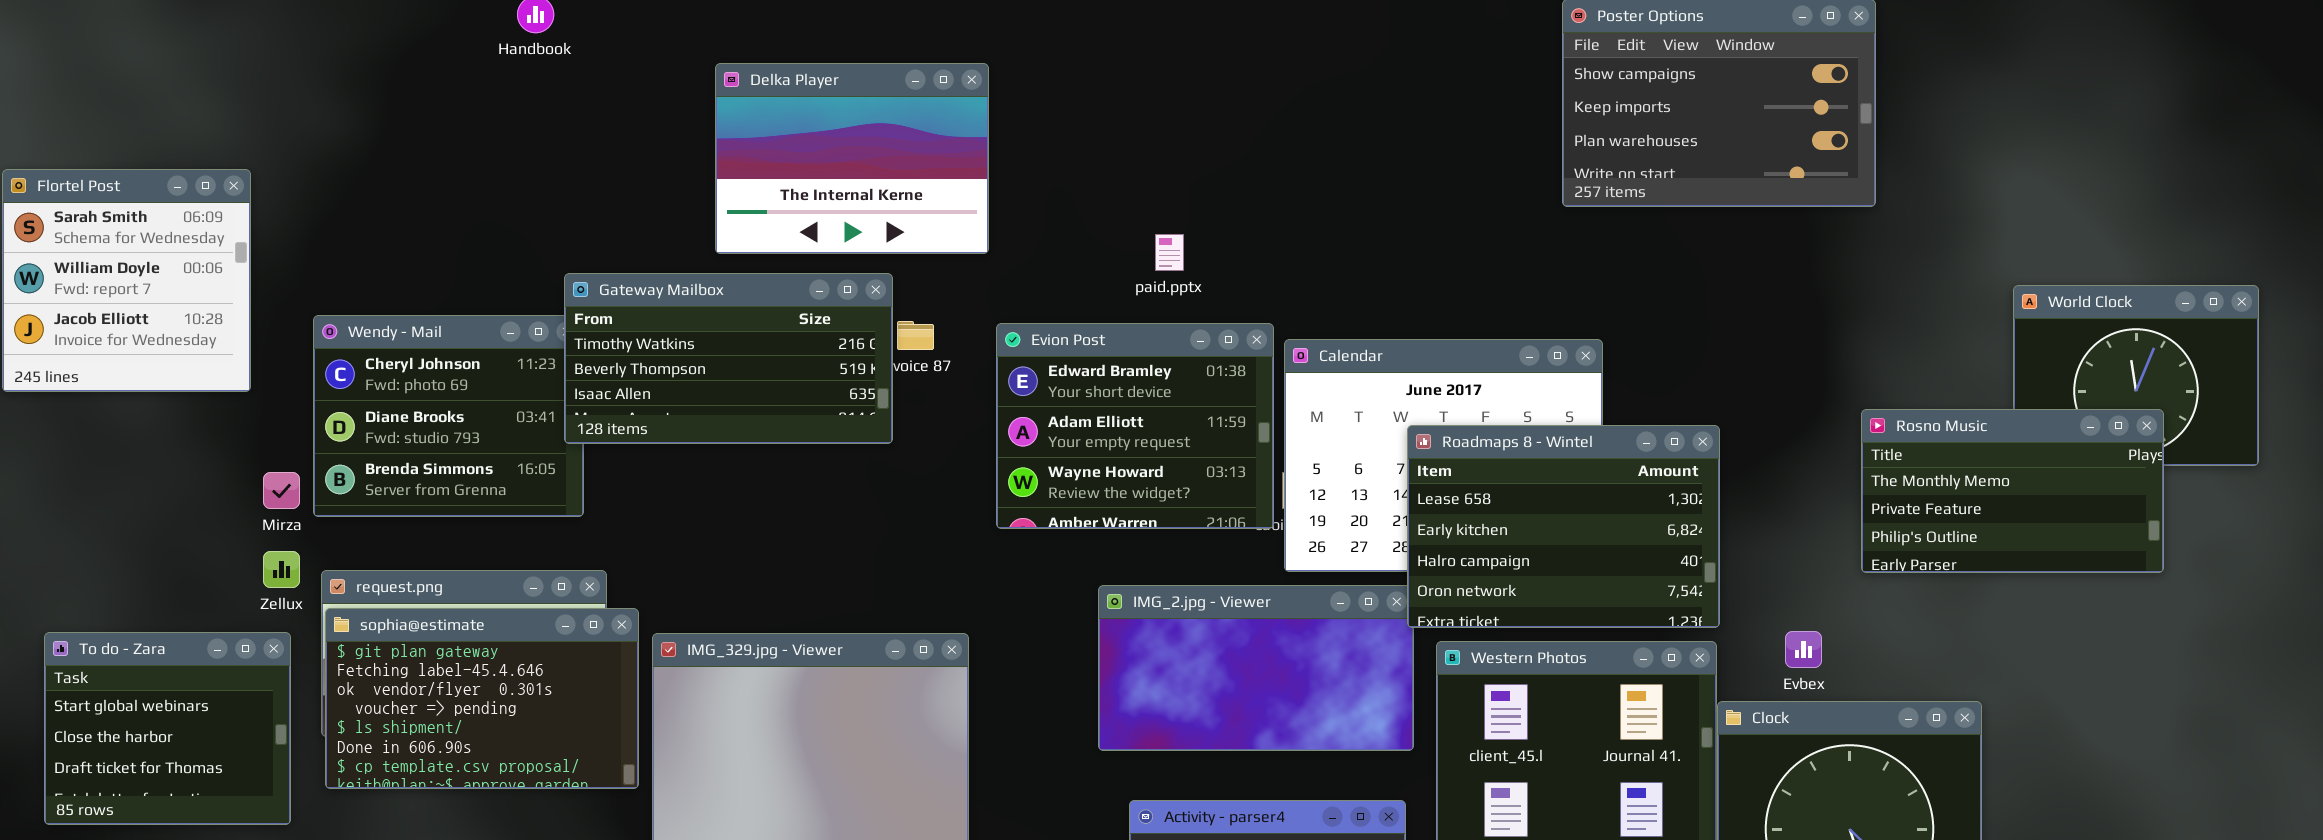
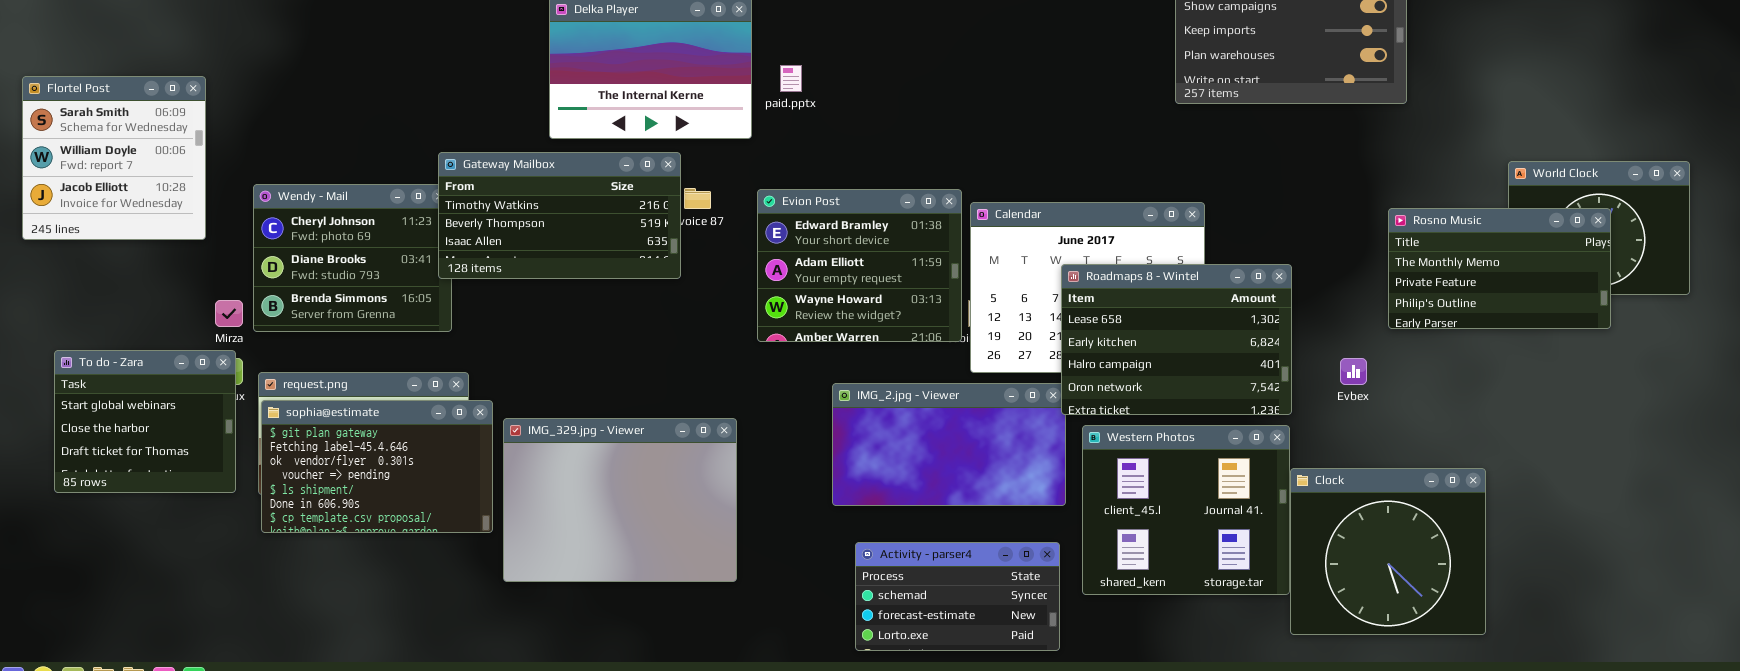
paid.pptx: [1155,234,1184,271] -> [780,65,802,92], moved
Rosno Music: [1861,409,2164,573] -> [1388,208,1611,329], moved
Evbex: [1785,631,1822,668] -> [1340,358,1367,385], moved
To do - Zara: [44,632,291,825] -> [54,350,236,493], moved

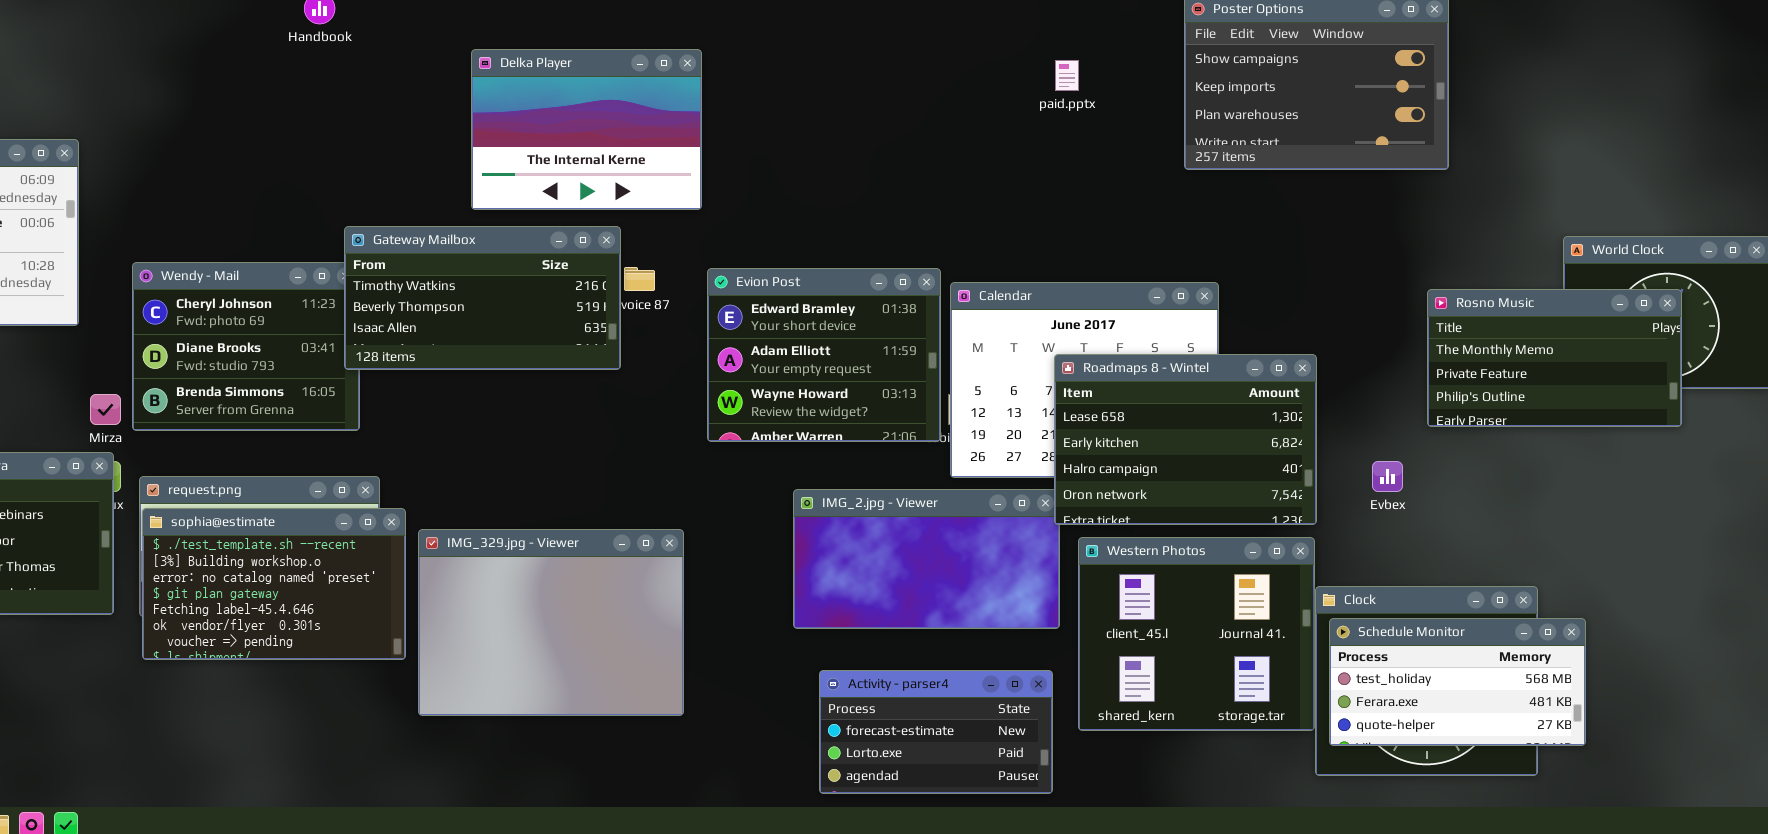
paid.pptx: [780,65,802,92] -> [1055,60,1079,91], moved
sophia@estimate: [261,400,493,533] -> [142,508,406,660], scrolled up 3 rows
Schedule Monitor: none -> [1329,618,1586,746], opened
Activity - parser4: [855,542,1060,651] -> [819,670,1053,794], scrolled down 1 row

